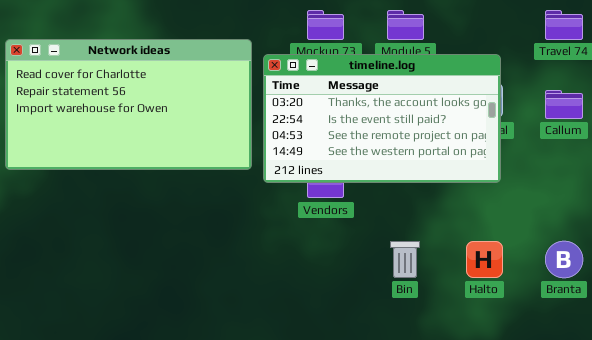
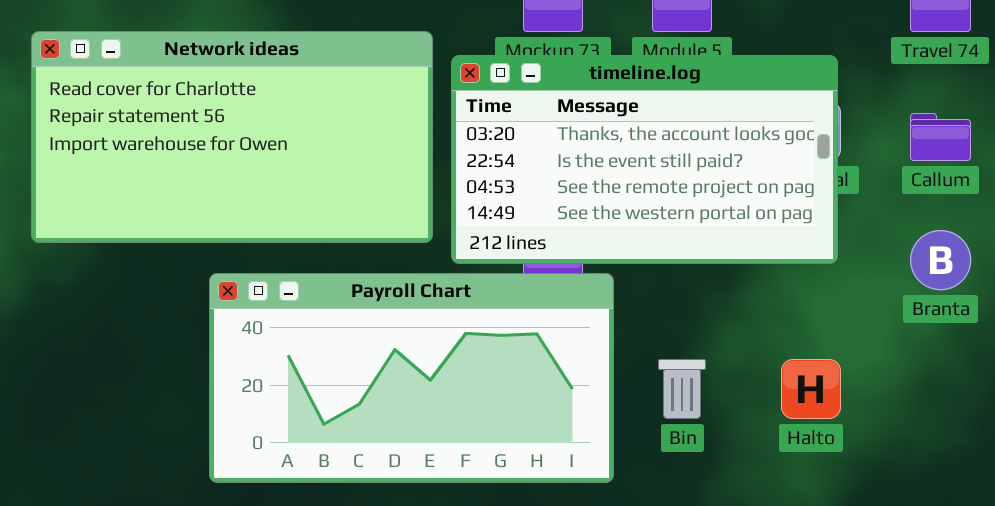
Payroll Chart: none -> [209,273,614,483], opened
Branta: [545,241,583,278] -> [910,230,971,290], moved

